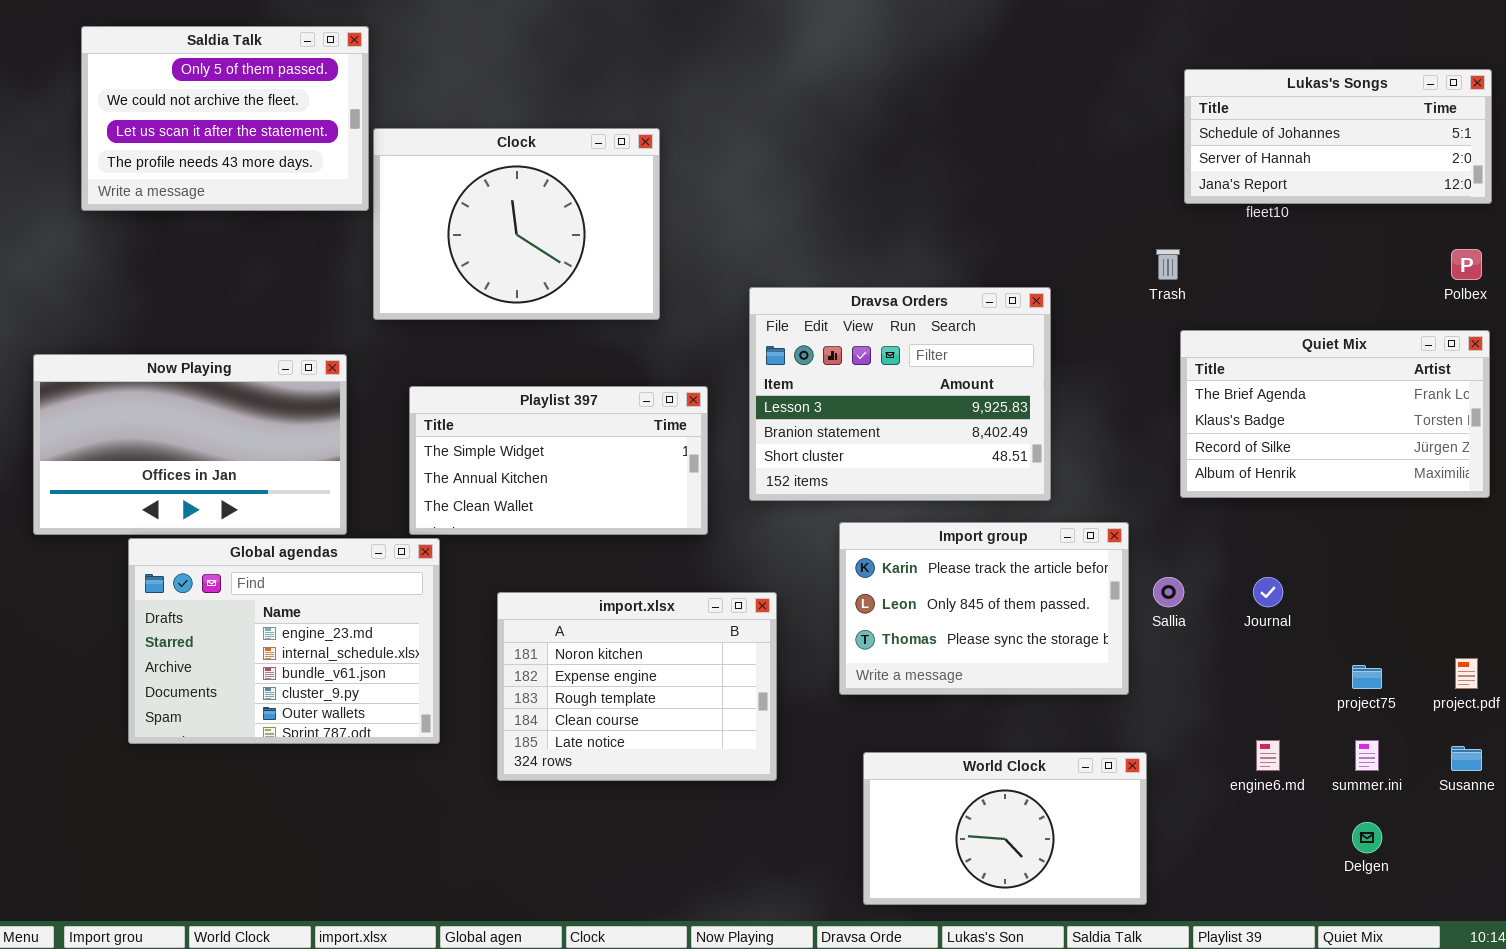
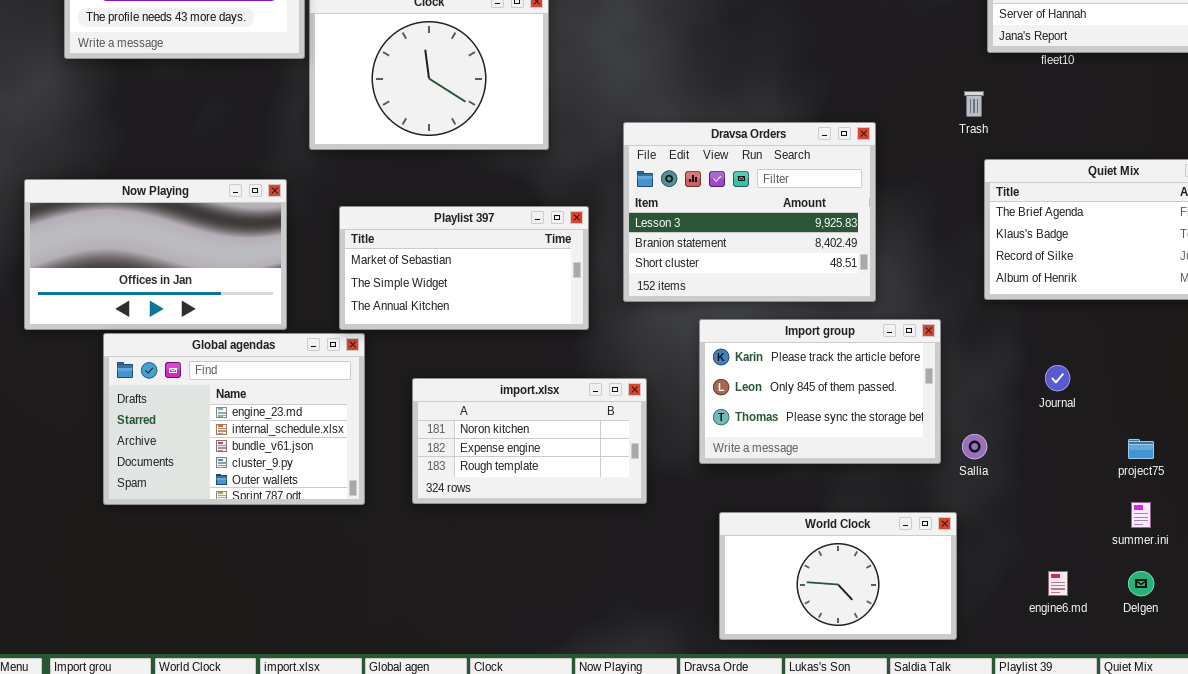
Playlist 397: [409,386,708,535] -> [339,206,589,330], scrolled up 1 row
Sallia: [1153,577,1184,607] -> [962,434,987,459], moved
import.xlsx: [497,592,777,781] -> [412,378,647,504], resized
engine6.md: [1256,740,1280,771] -> [1048,571,1068,596], moved

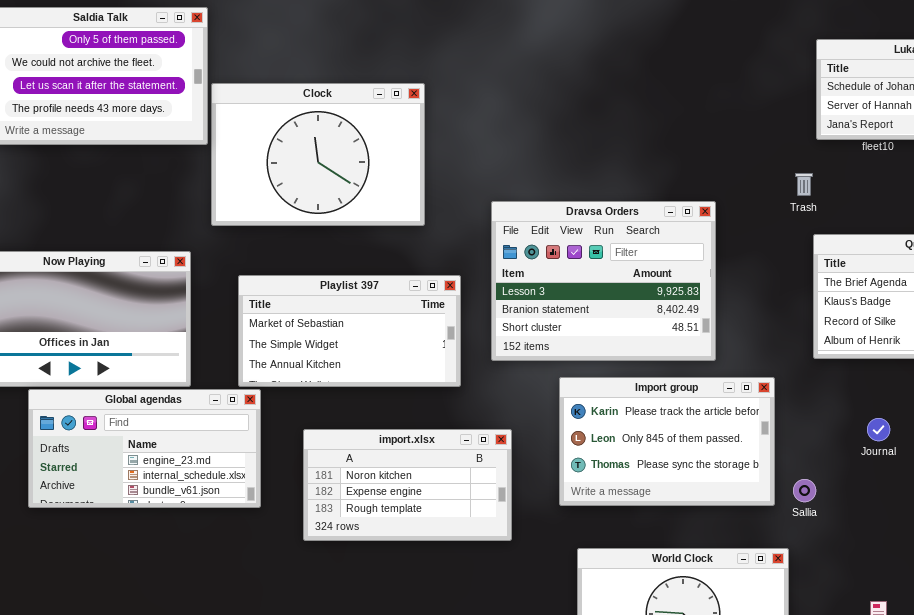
Global agendas: [103,333,365,505] -> [28,389,261,508], resized

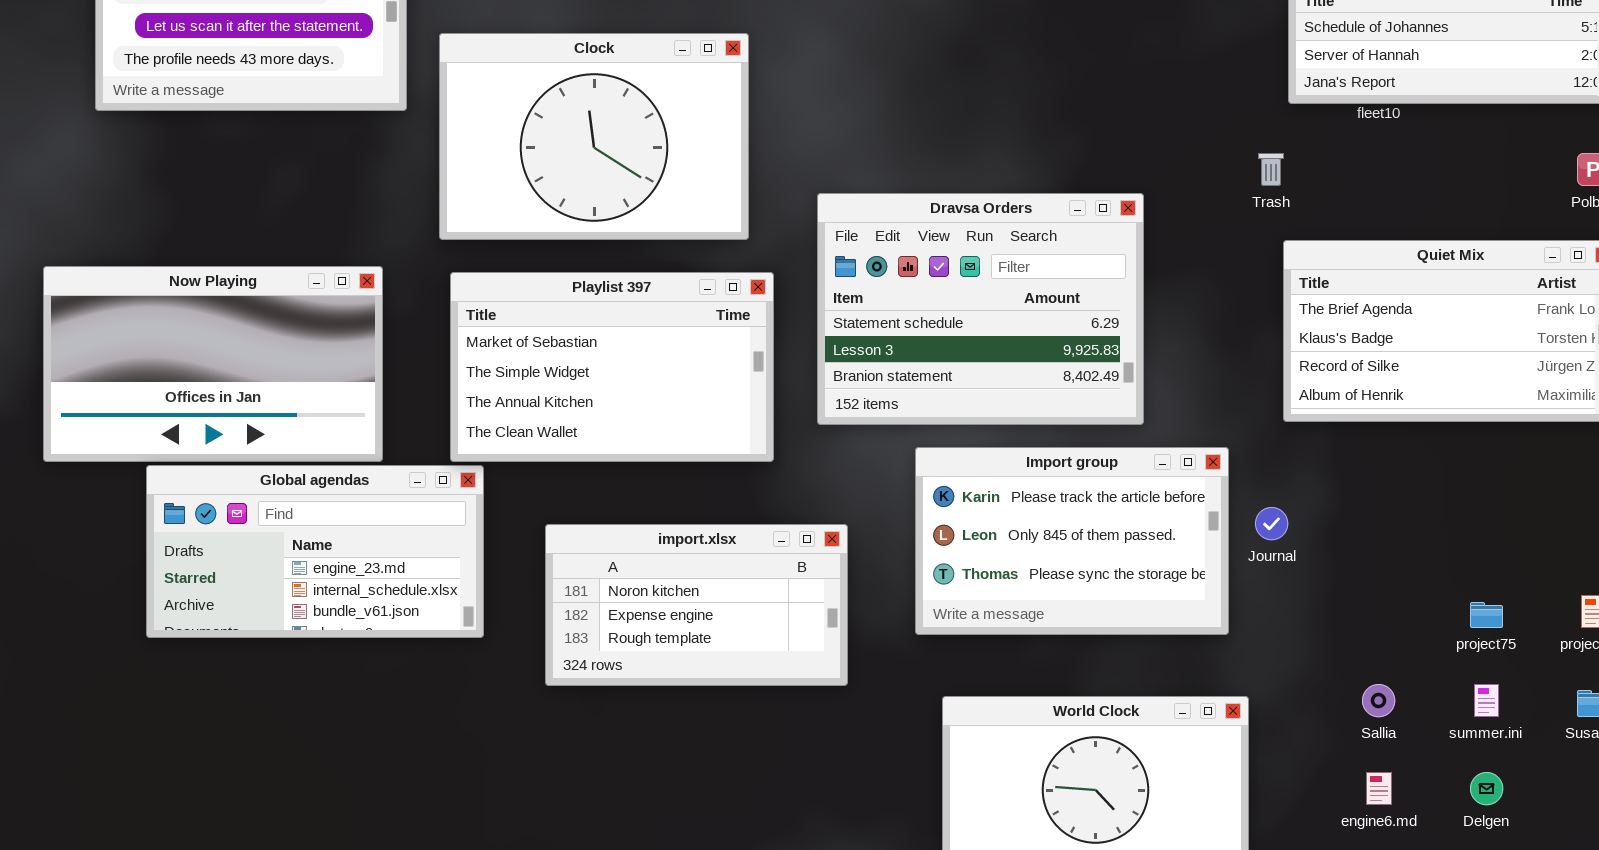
Clock: [211,83,425,226] -> [439,33,749,240], moved
Dravsa Orders: [491,201,716,361] -> [817,193,1144,425], scrolled up 1 row
Playlist 397: [238,275,461,387] -> [450,272,774,462], resized
Journal: [867,418,890,441] -> [1255,507,1288,540], moved
Sallia: [793,479,816,502] -> [1362,684,1395,717], moved

